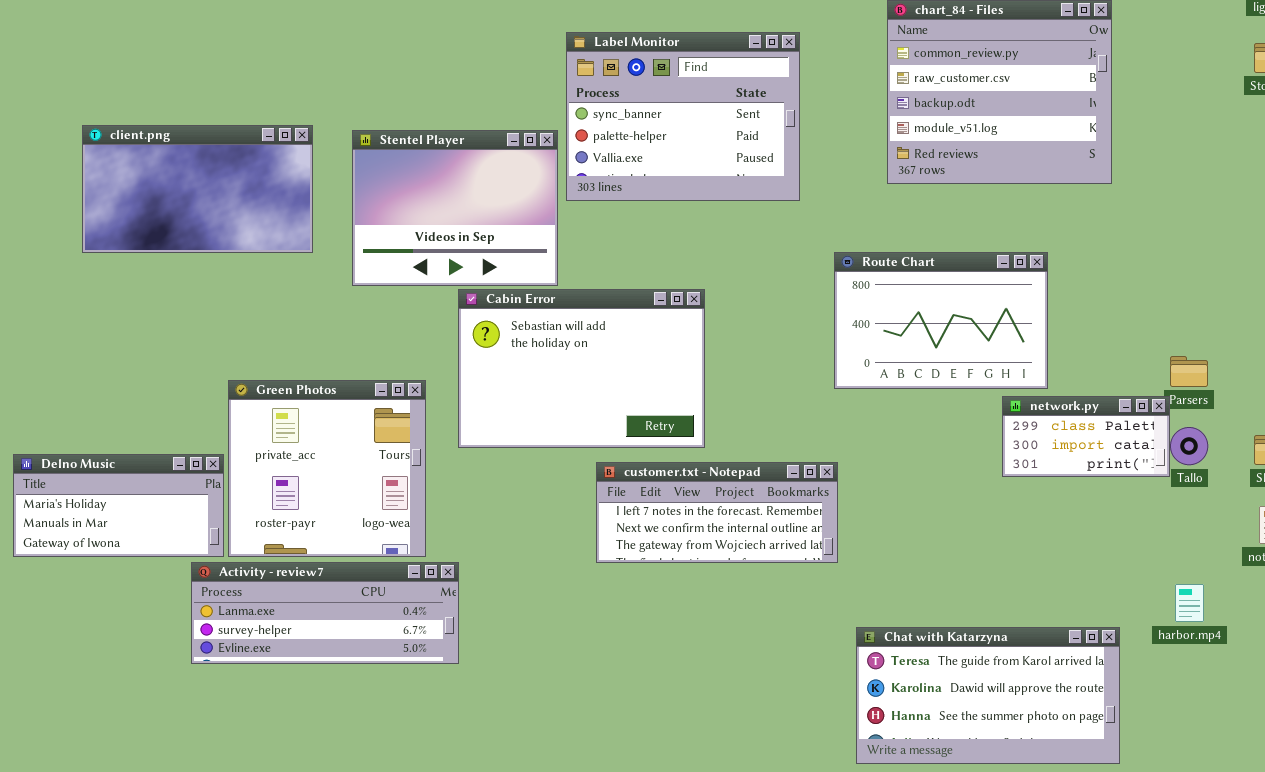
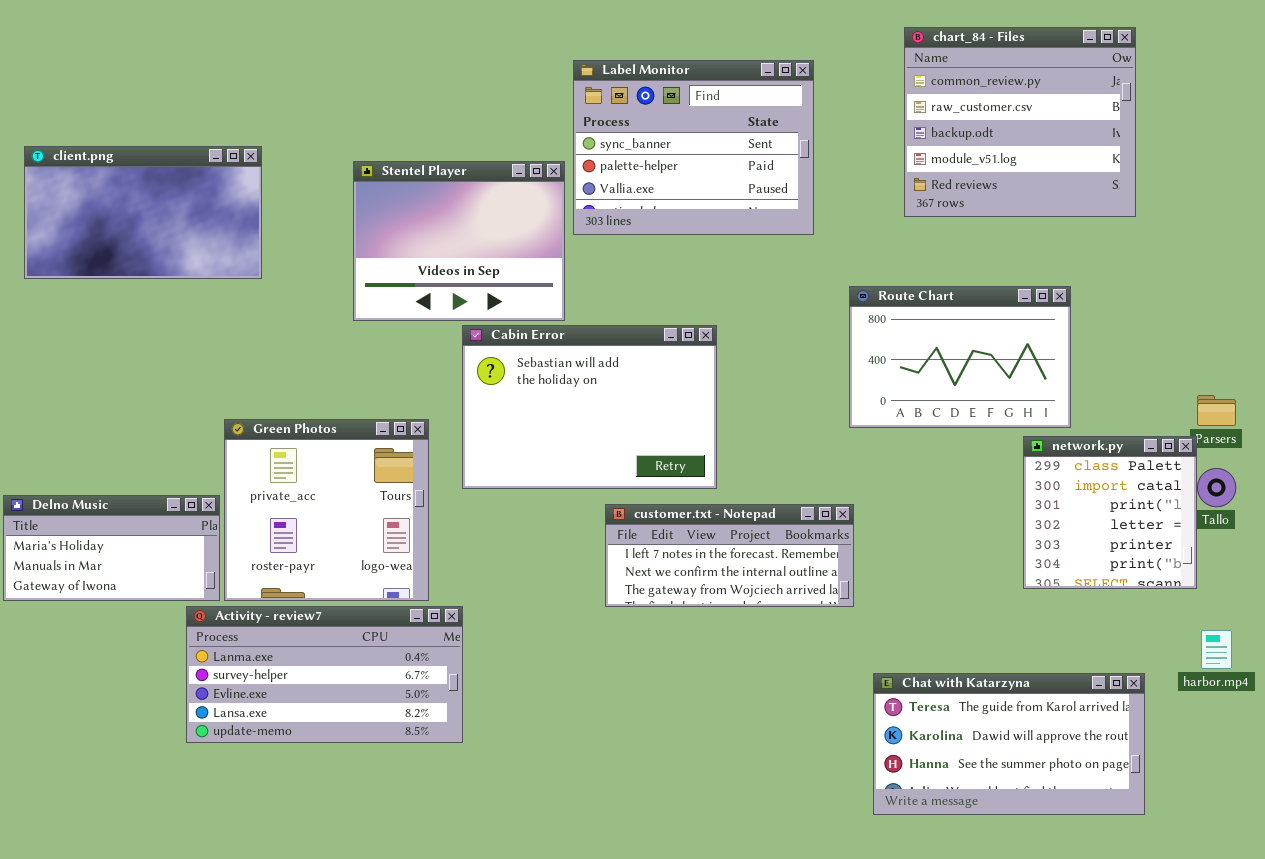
client.png: [82,125,313,253] -> [24,146,262,279], moved
network.py: [1002,396,1170,477] -> [1023,436,1197,589], resized
Activity - review7: [191,562,459,664] -> [186,606,463,743], resized

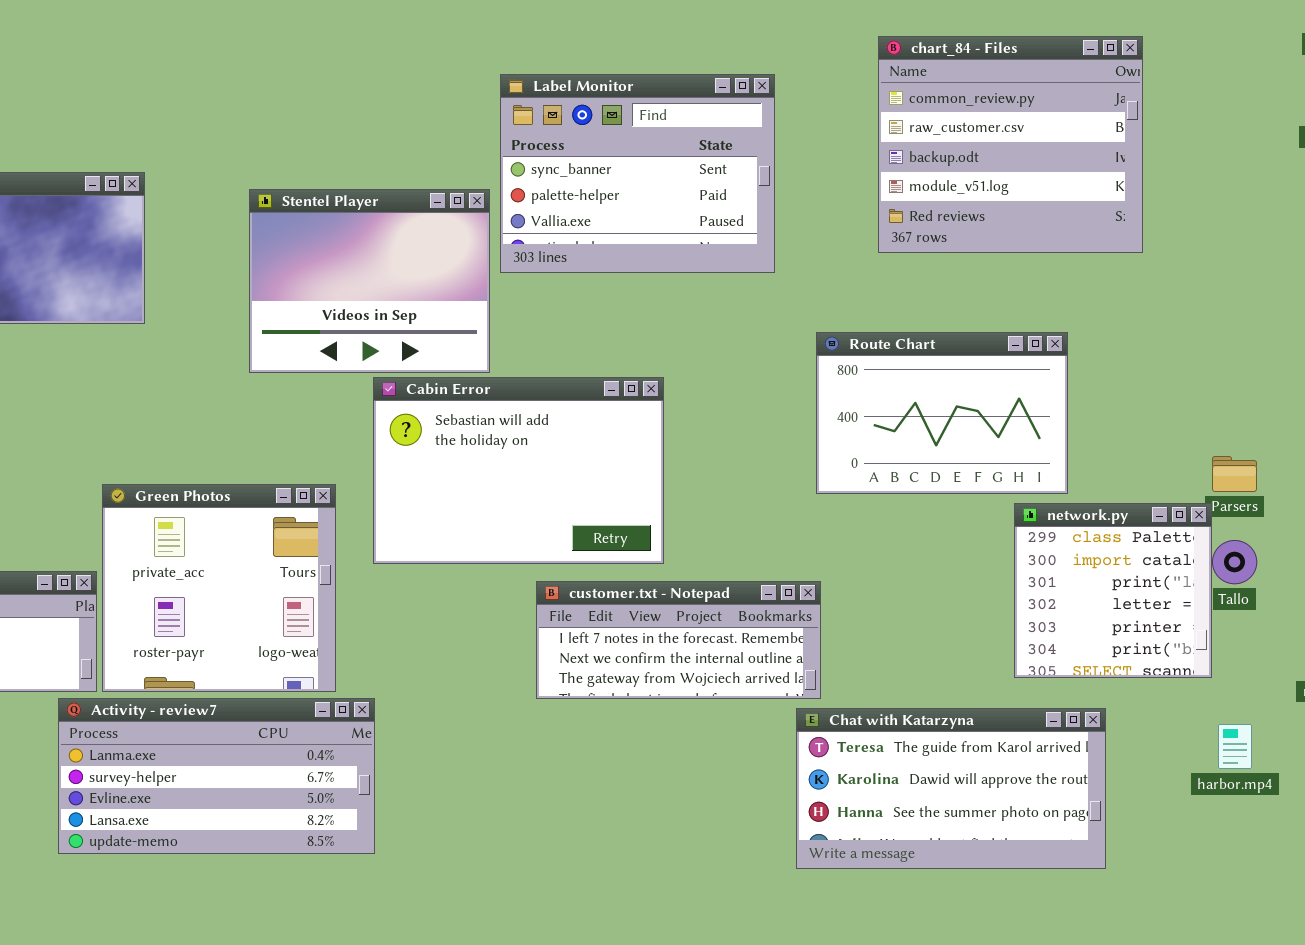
Chat with Katarzyna: [873,673,1145,815] -> [796,708,1106,869], moved

